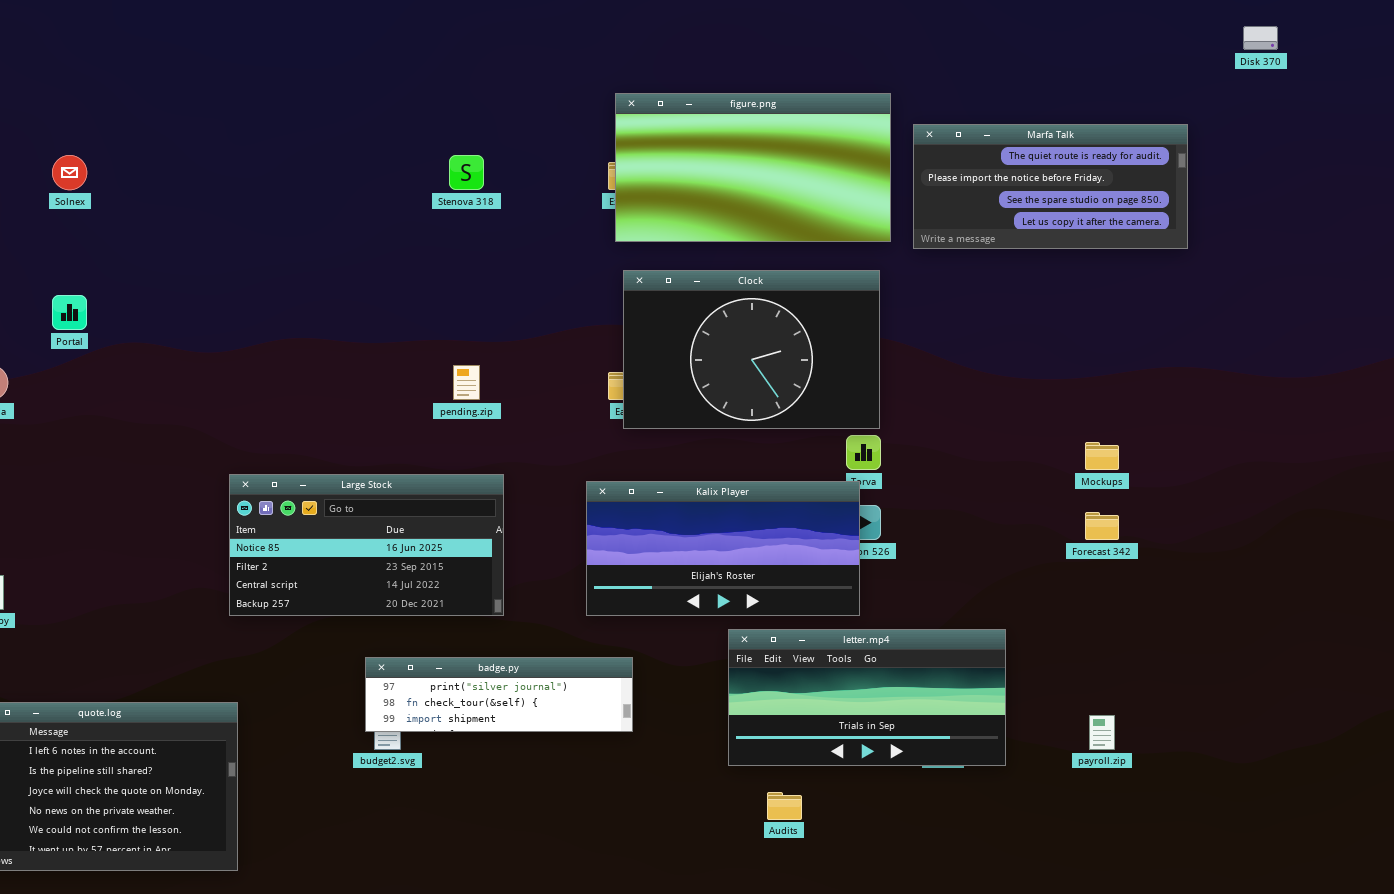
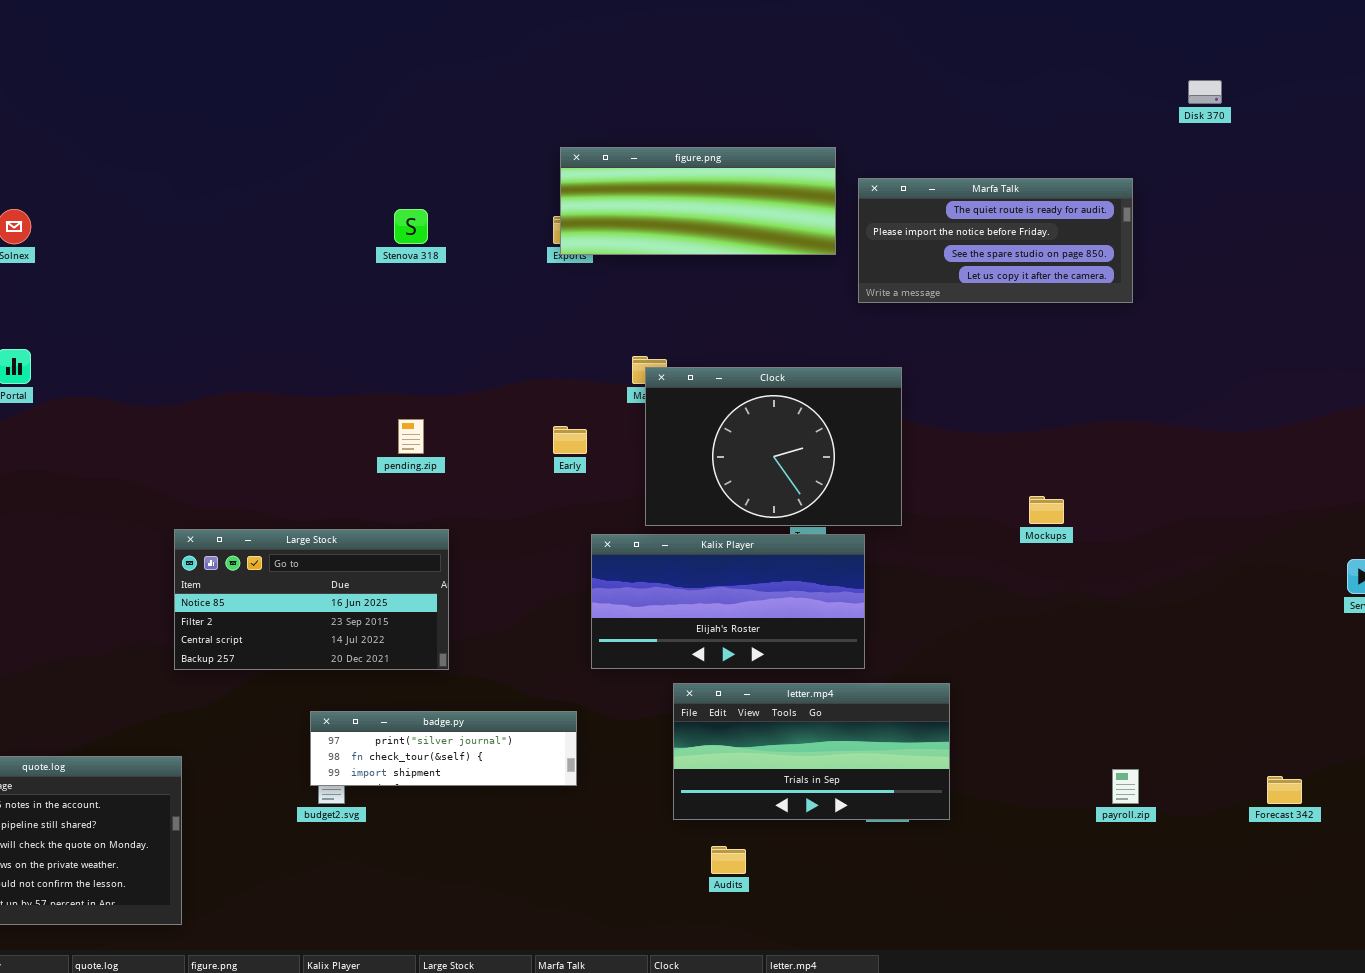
figure.png: [615,93,891,242] -> [560,147,836,255], resized
Clock: [623,270,880,429] -> [645,367,902,526], moved
Kalix Player: [586,481,860,616] -> [591,534,865,669], moved
Forecast 342: [1085,512,1119,540] -> [1267,776,1302,804], moved
payroll.zip: [1089,715,1115,750] -> [1112,769,1139,804], moved

